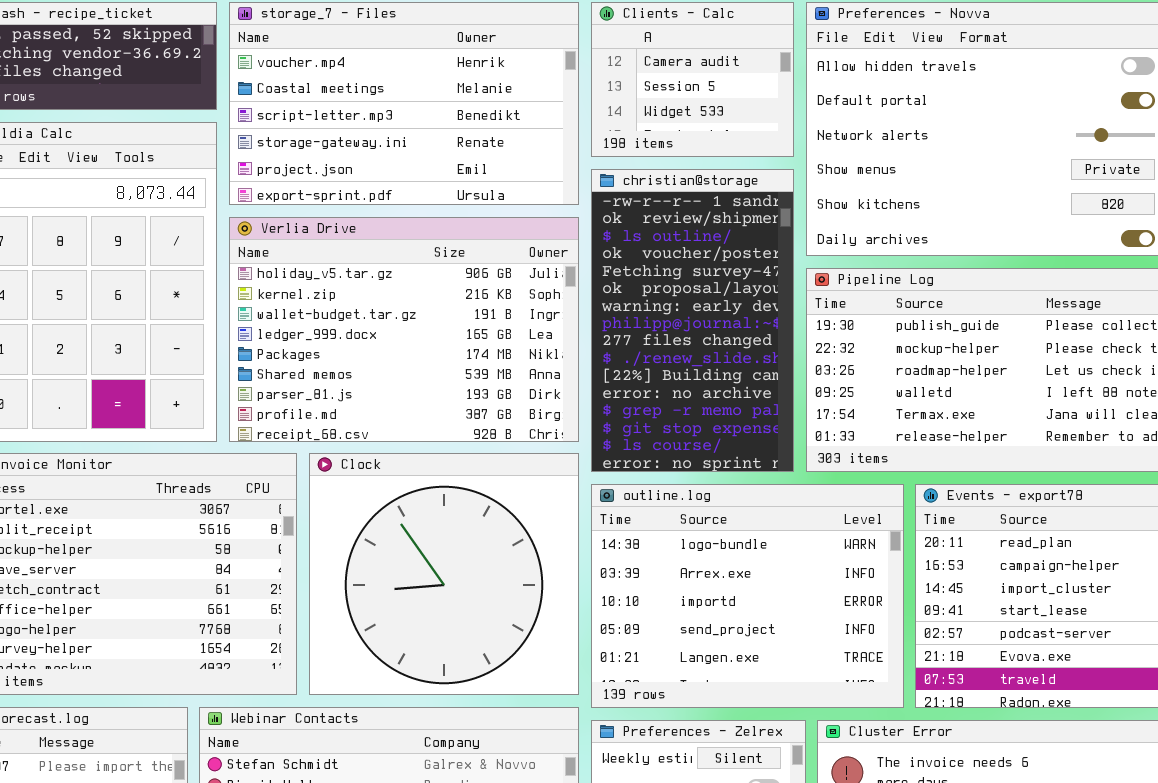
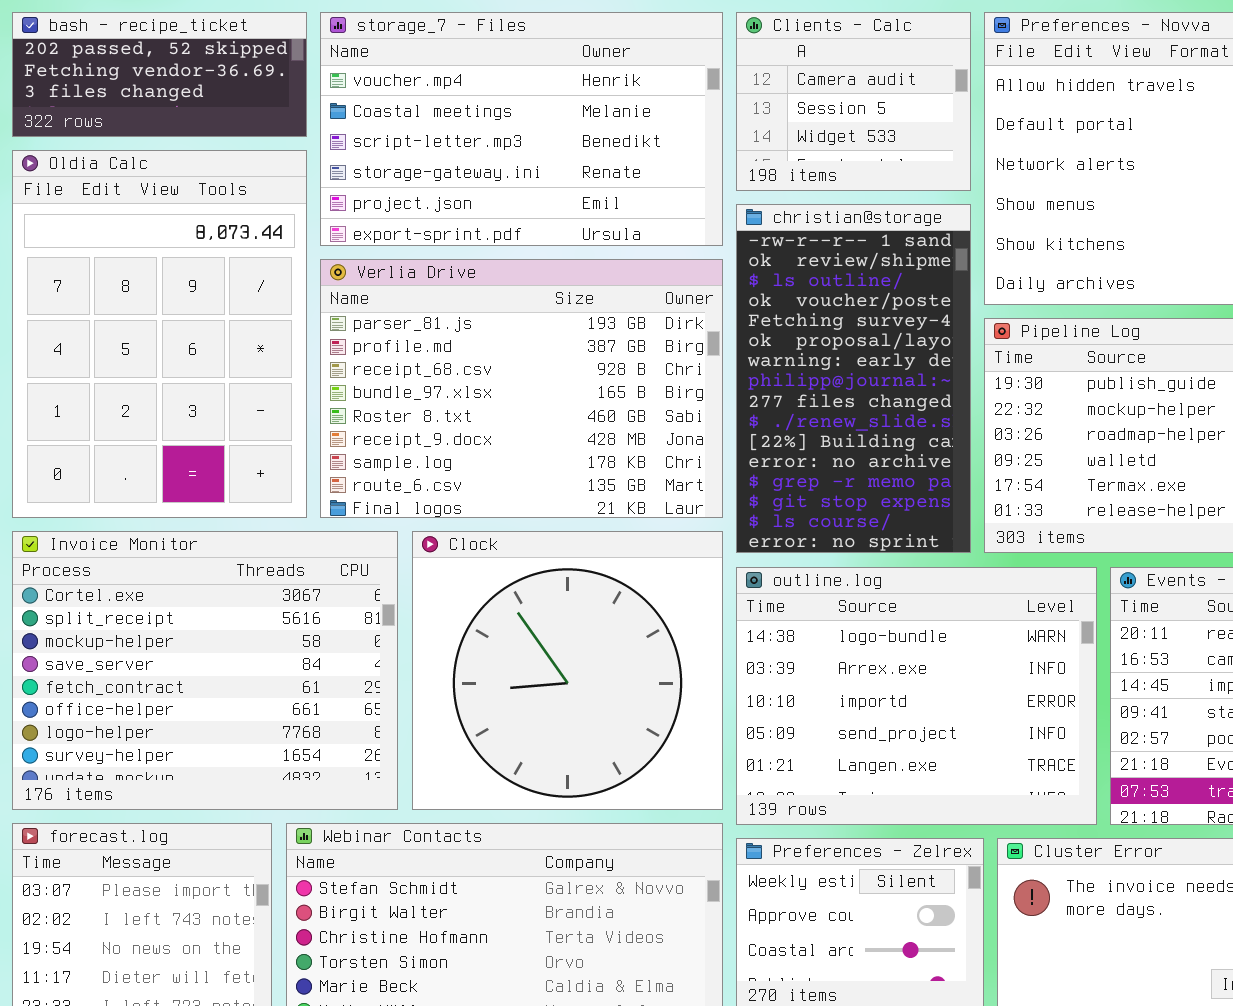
Verlia Drive: [229,217,579,442] -> [320,259,723,518], scrolled down 6 rows

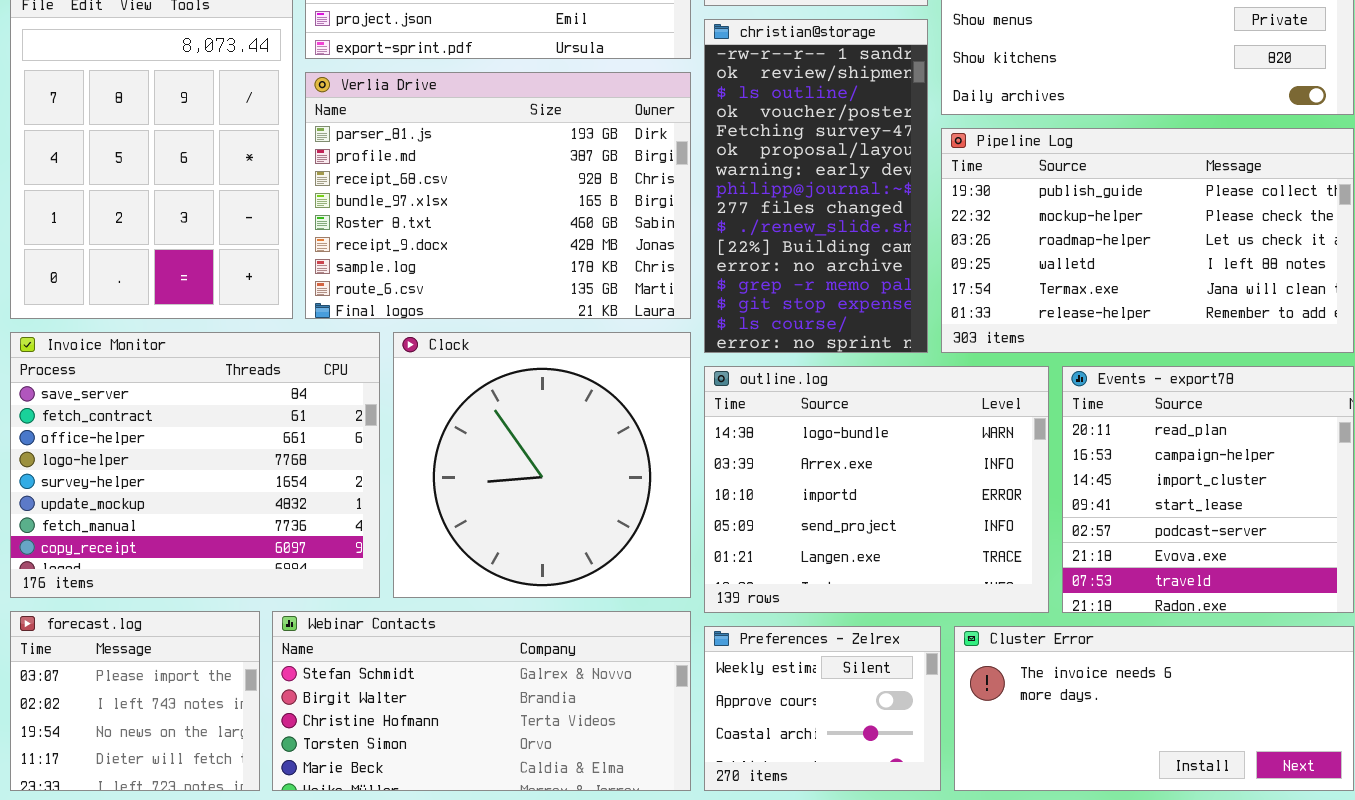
Invoice Monitor: [12,531,398,810] -> [10,332,380,598], scrolled down 3 rows

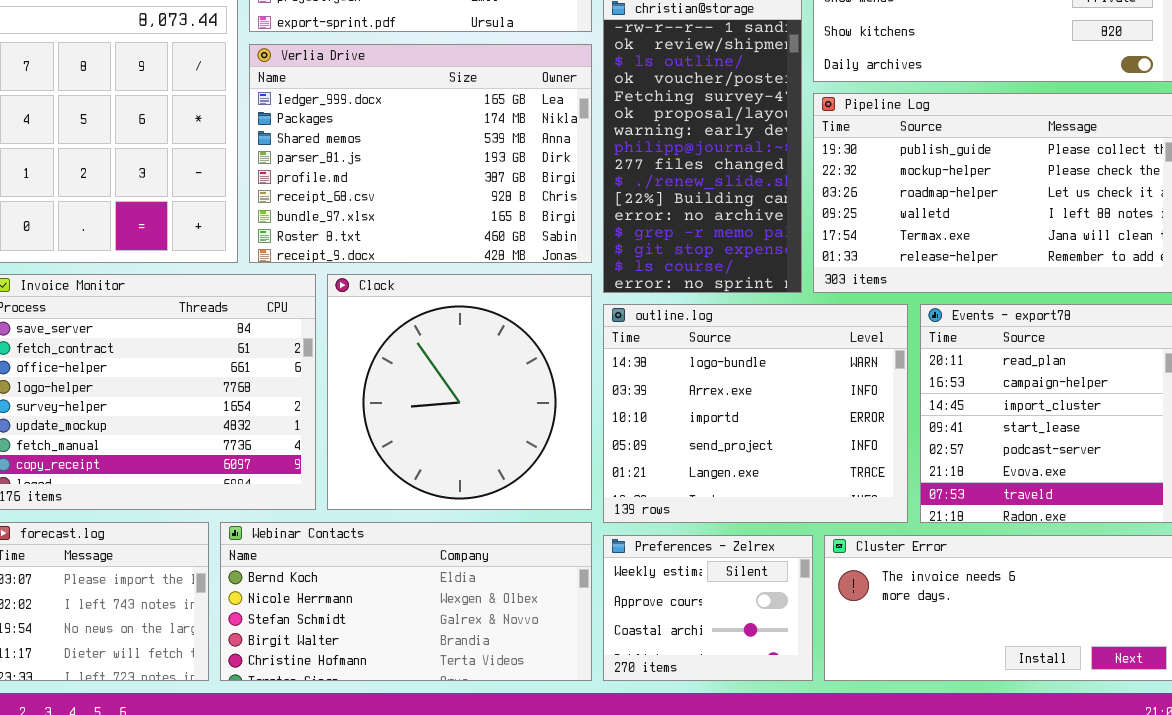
Verlia Drive: [305,72,691,319] -> [249,44,592,263], scrolled up 3 rows
Webinar Contacts: [272,611,691,791] -> [220,522,592,681], scrolled up 2 rows

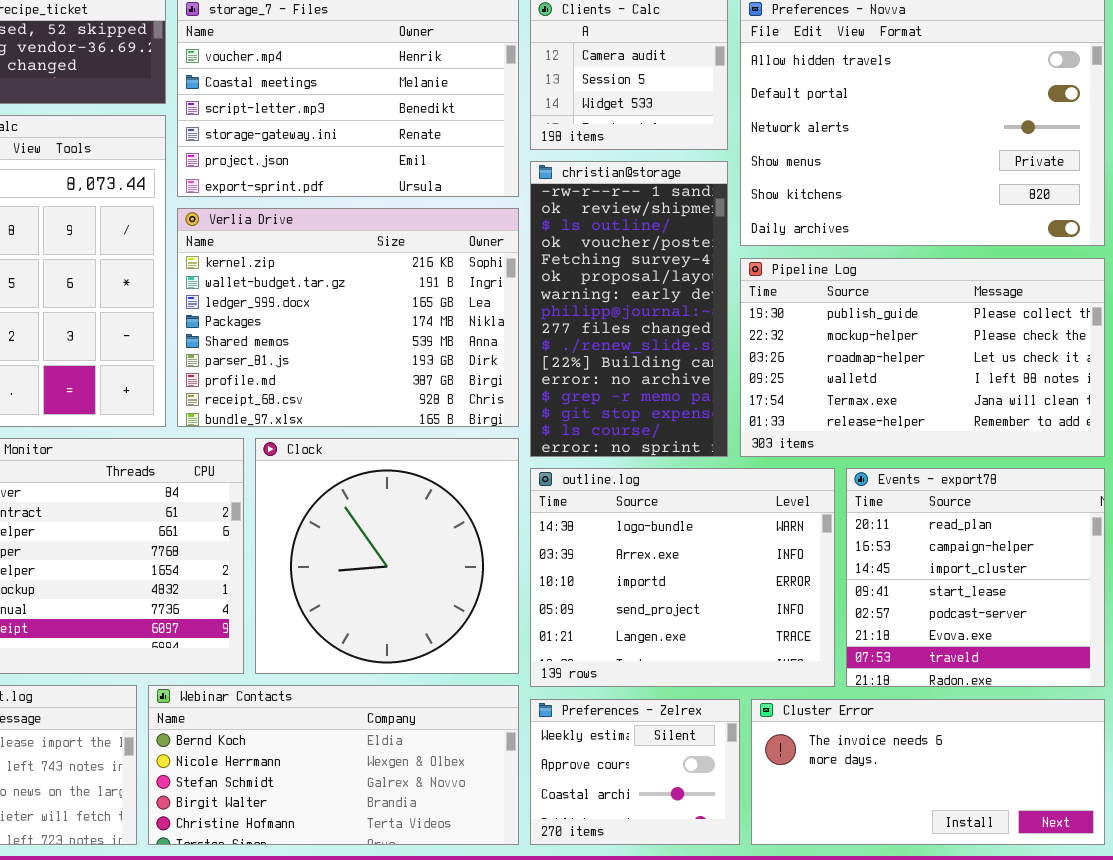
Verlia Drive: [249,44,592,263] -> [177,208,519,427], scrolled up 2 rows

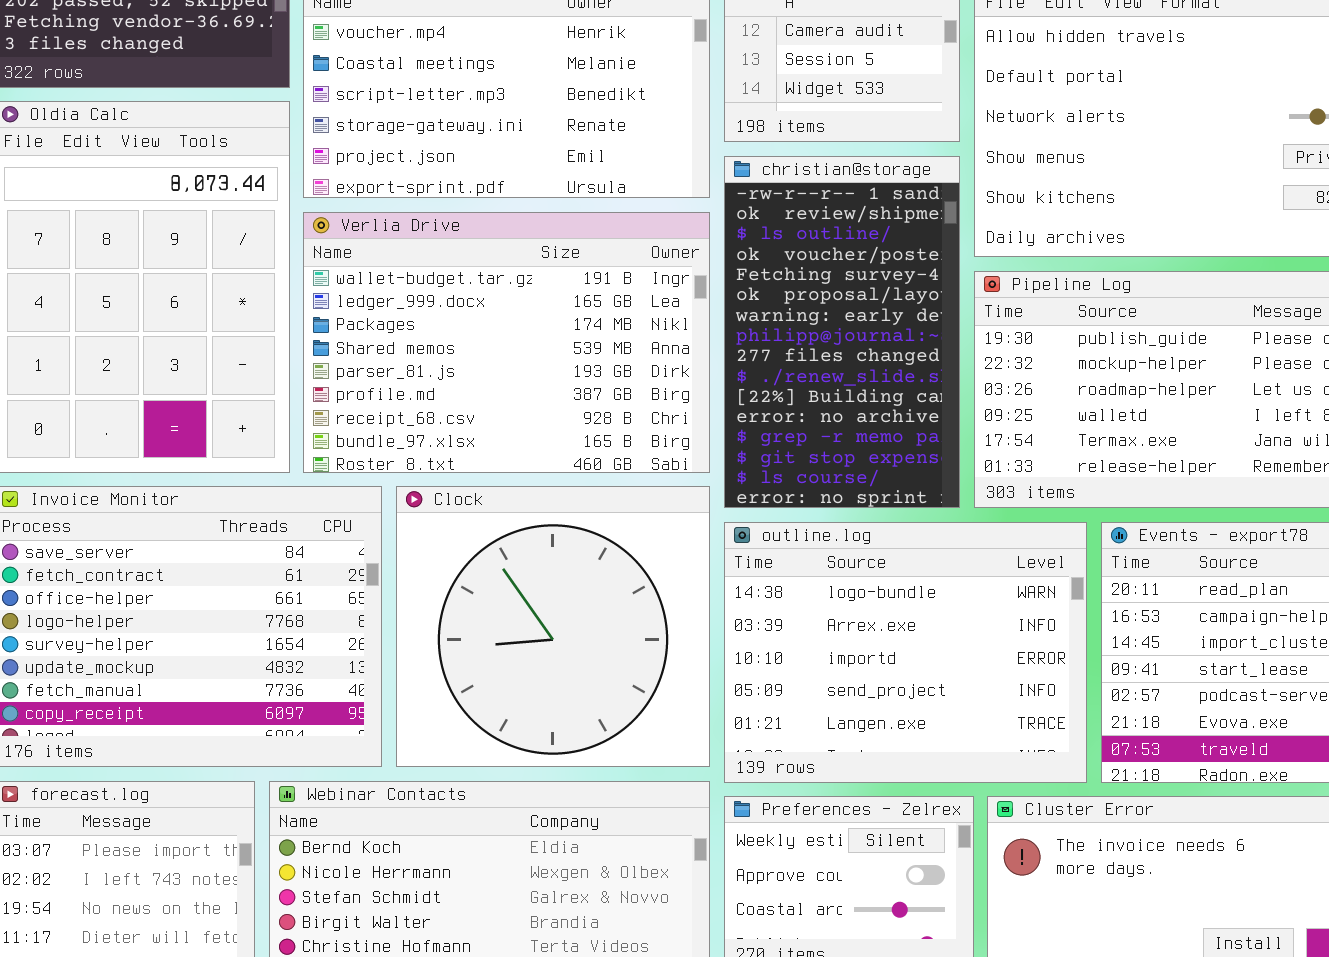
Verlia Drive: [177,208,519,427] -> [303,212,710,473], scrolled down 1 row

